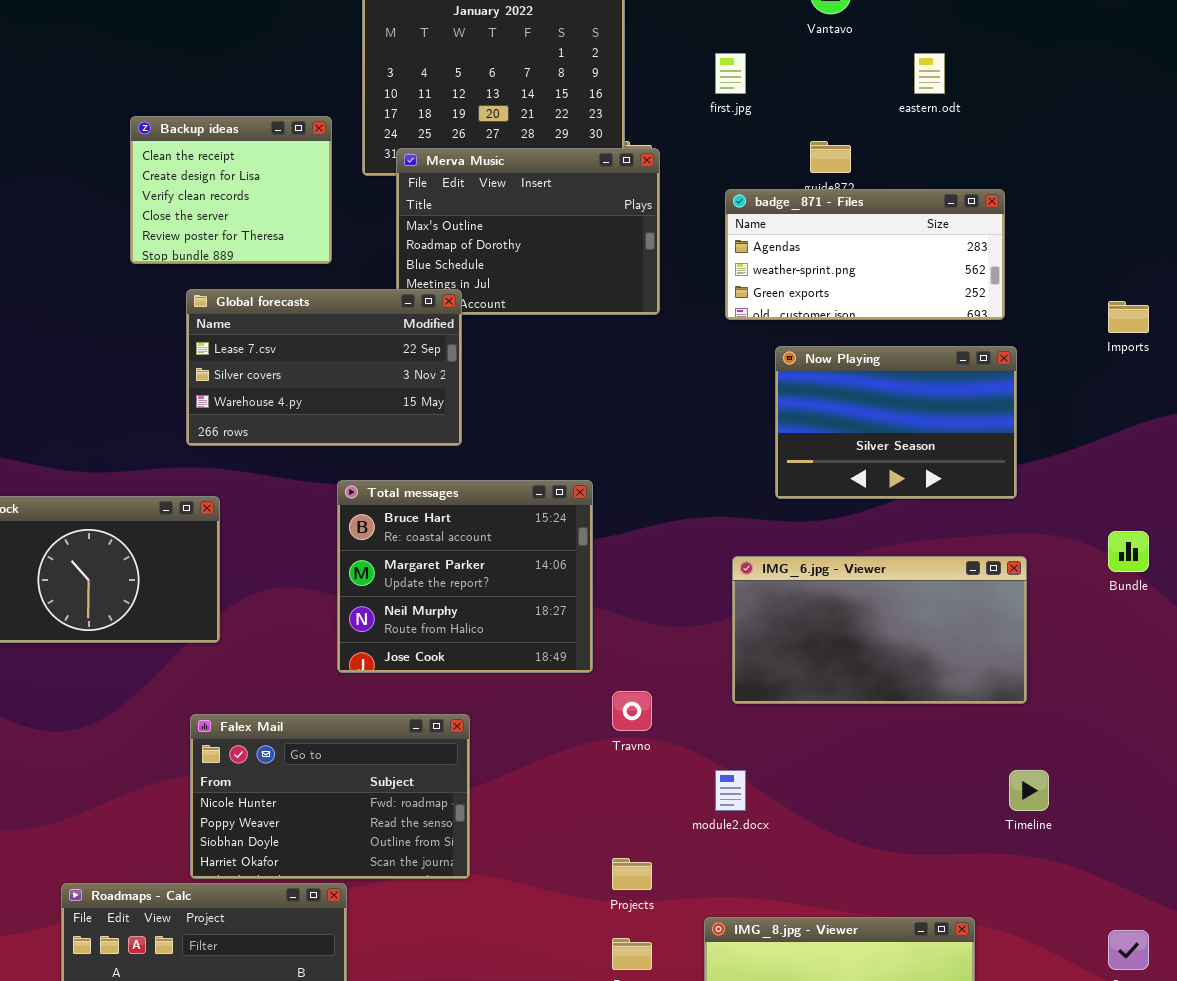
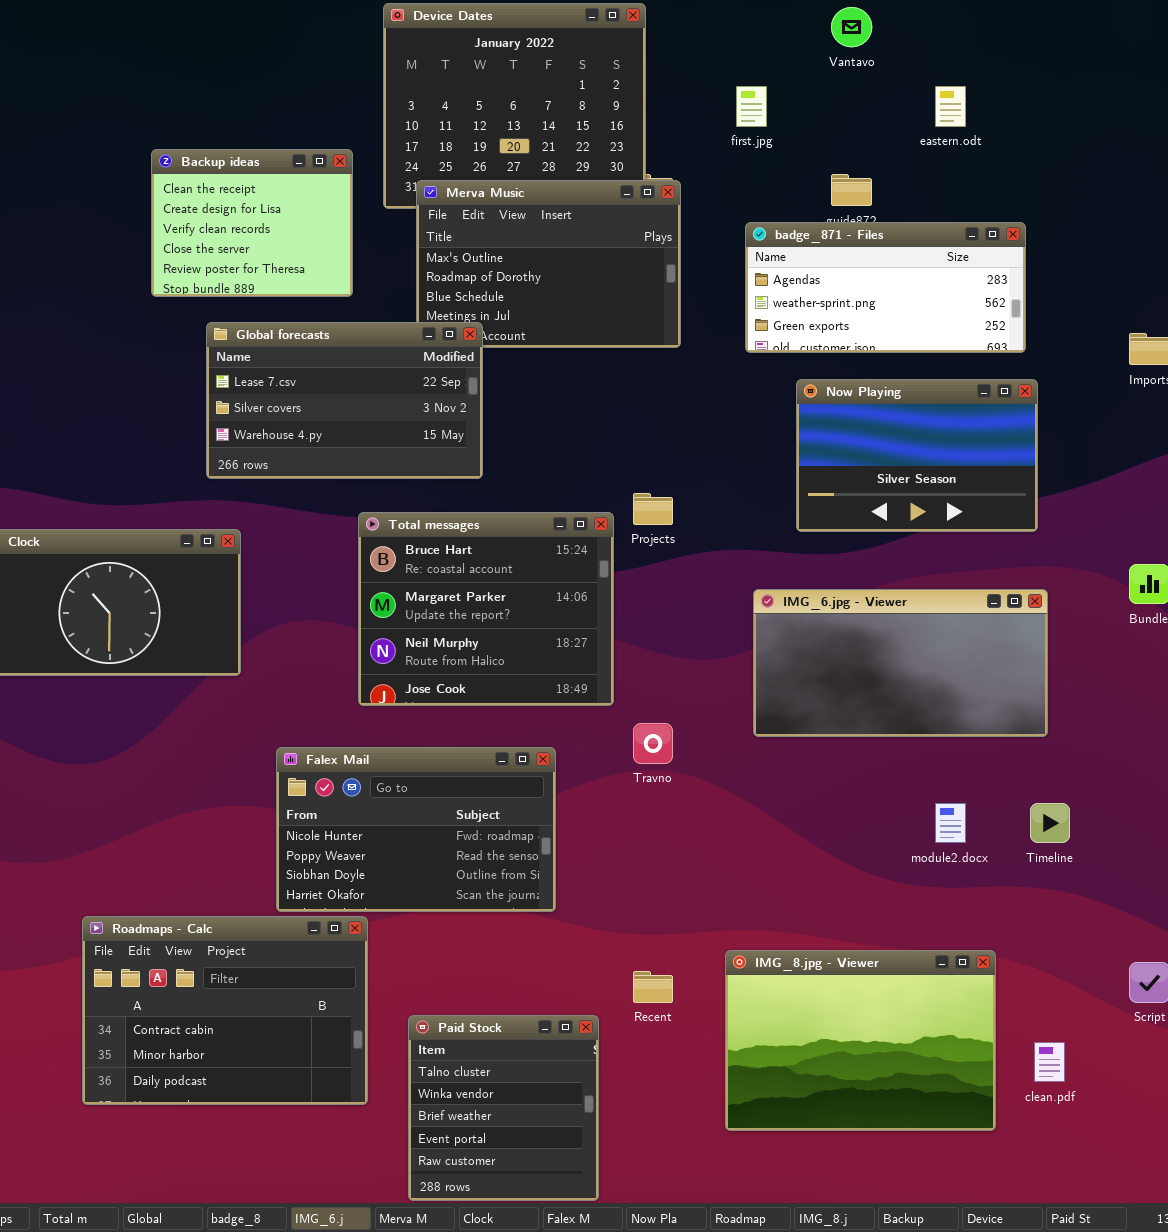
Falex Mail: [190,714,470,879] -> [276,747,556,912], moved
module2.docx: [715,770,746,811] -> [935,803,966,843], moved
Projects: [612,858,652,890] -> [633,493,673,525], moved

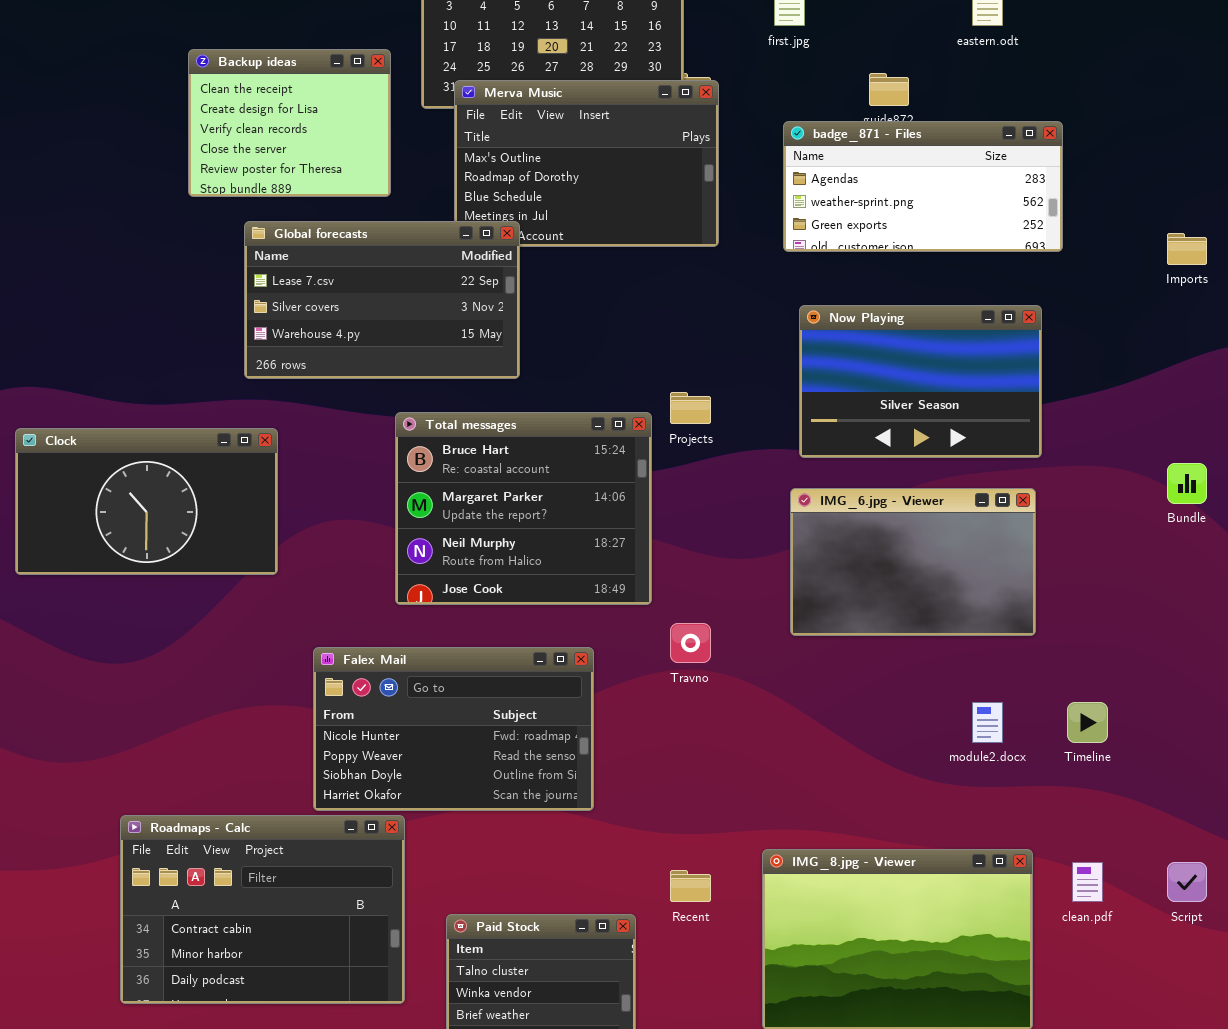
Now Playing: [796,379,1038,532] -> [799,305,1042,458], moved
IMG_6.jpg - Viewer: [753,589,1048,737] -> [790,488,1036,636], resized
clean.pdf: [1034,1042,1065,1082] -> [1072,862,1103,902], moved

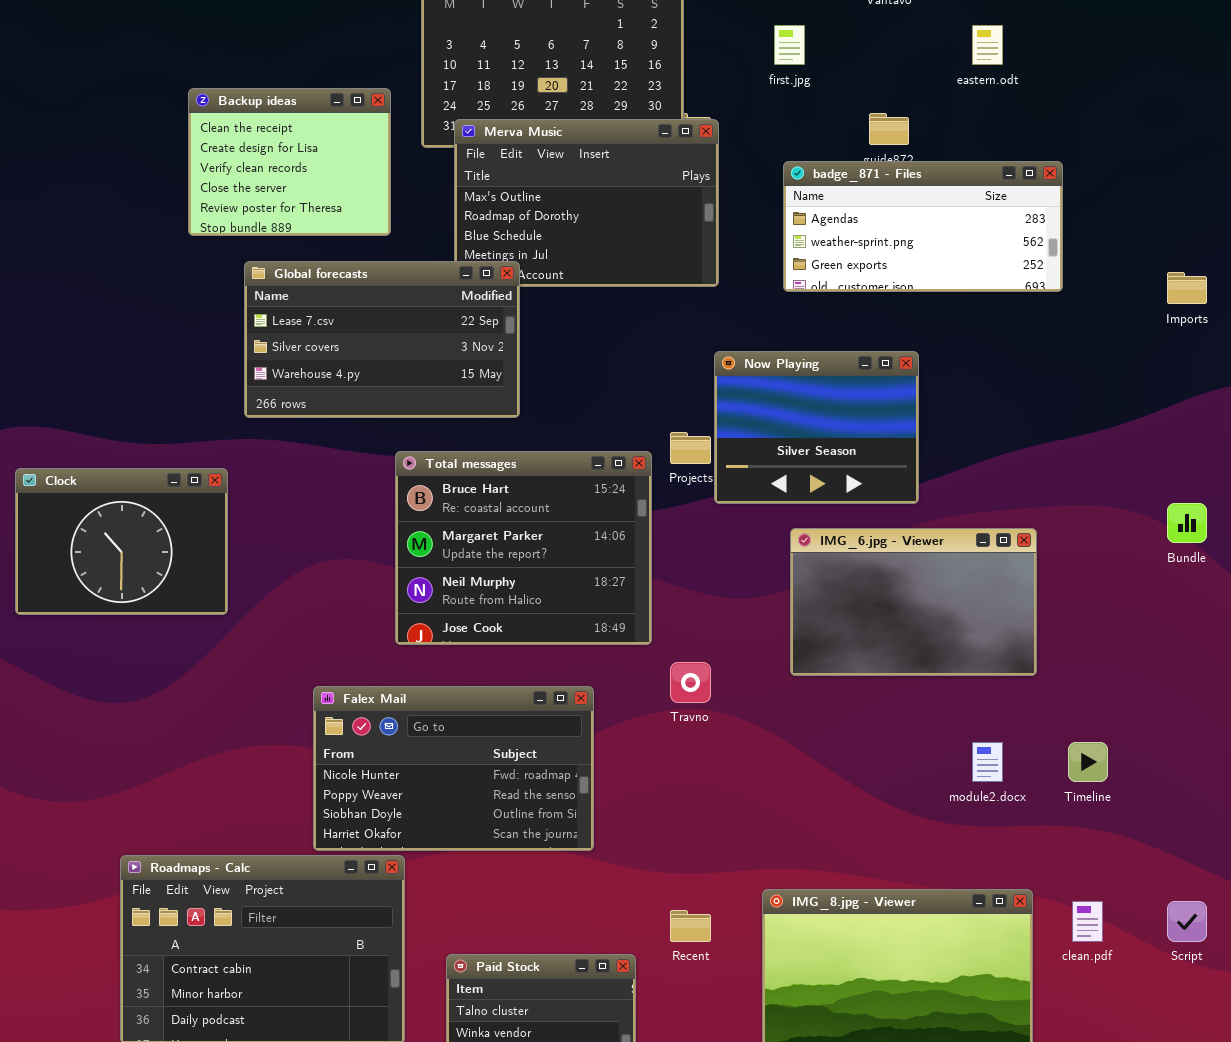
Now Playing: [799,305,1042,458] -> [714,351,919,504], moved, resized
Clock: [15,428,278,575] -> [15,468,228,615], resized

